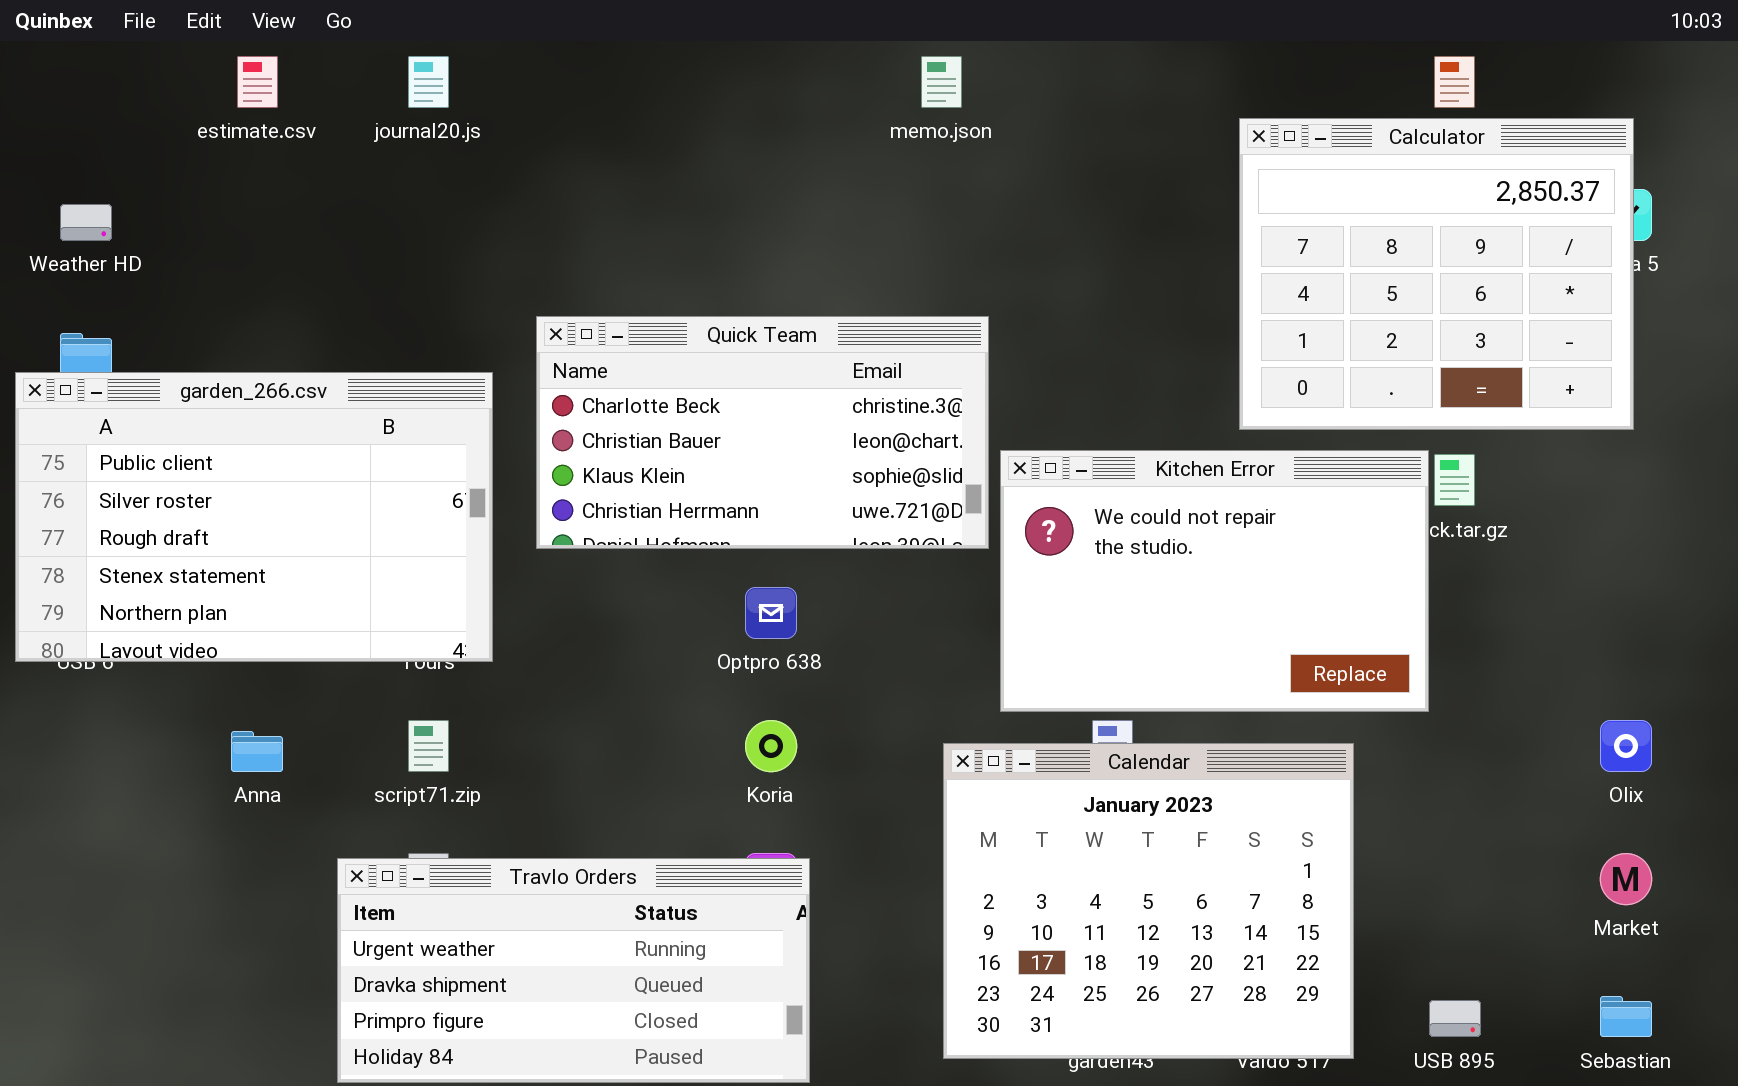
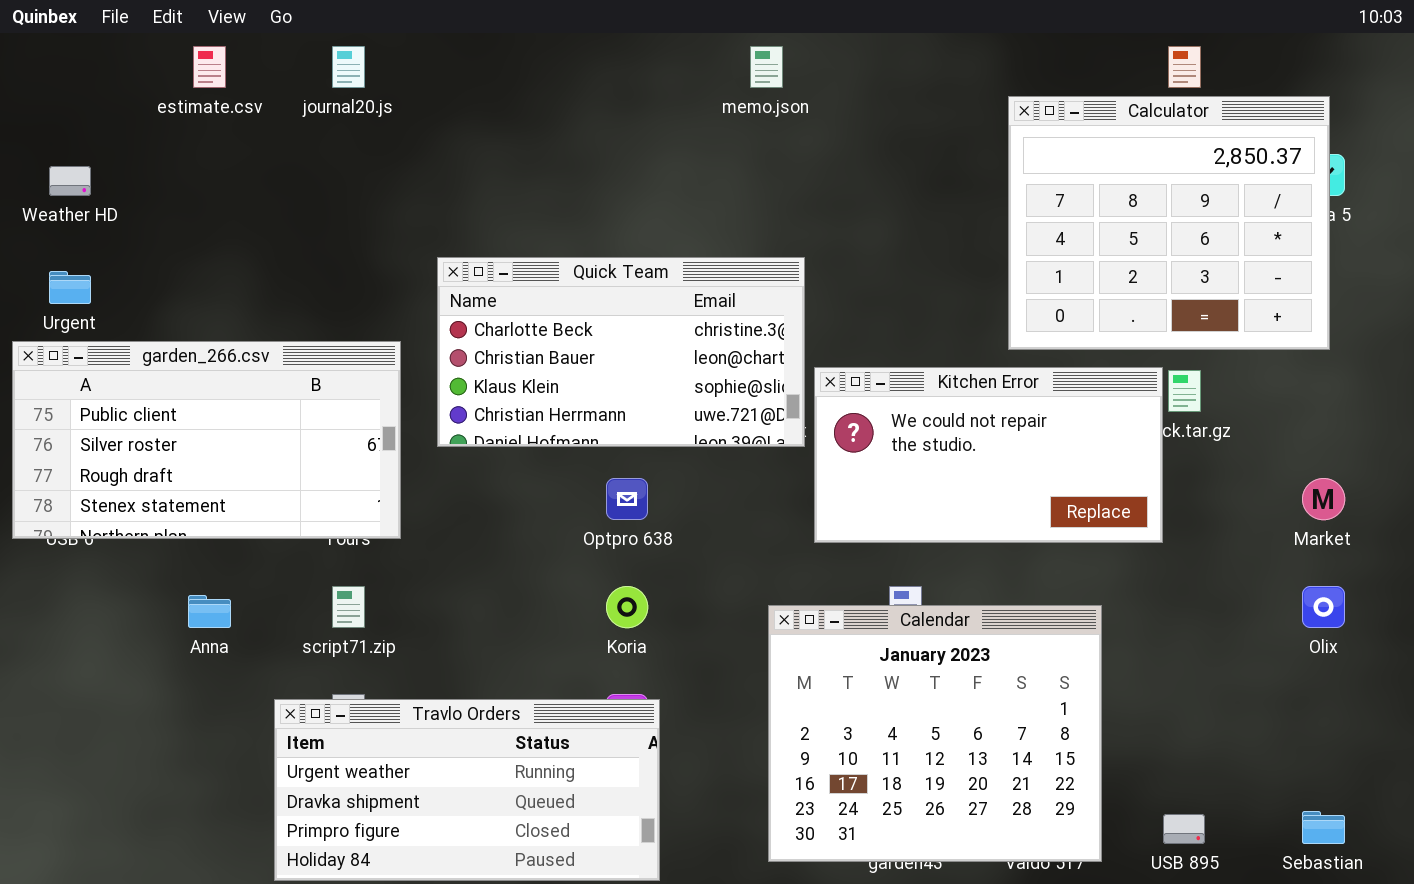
garden_266.csv: [15,372,493,662] -> [12,341,401,539], resized
Kitchen Error: [1000,450,1429,712] -> [814,367,1163,543], resized
Market: [1600,853,1652,905] -> [1302,478,1345,520], moved

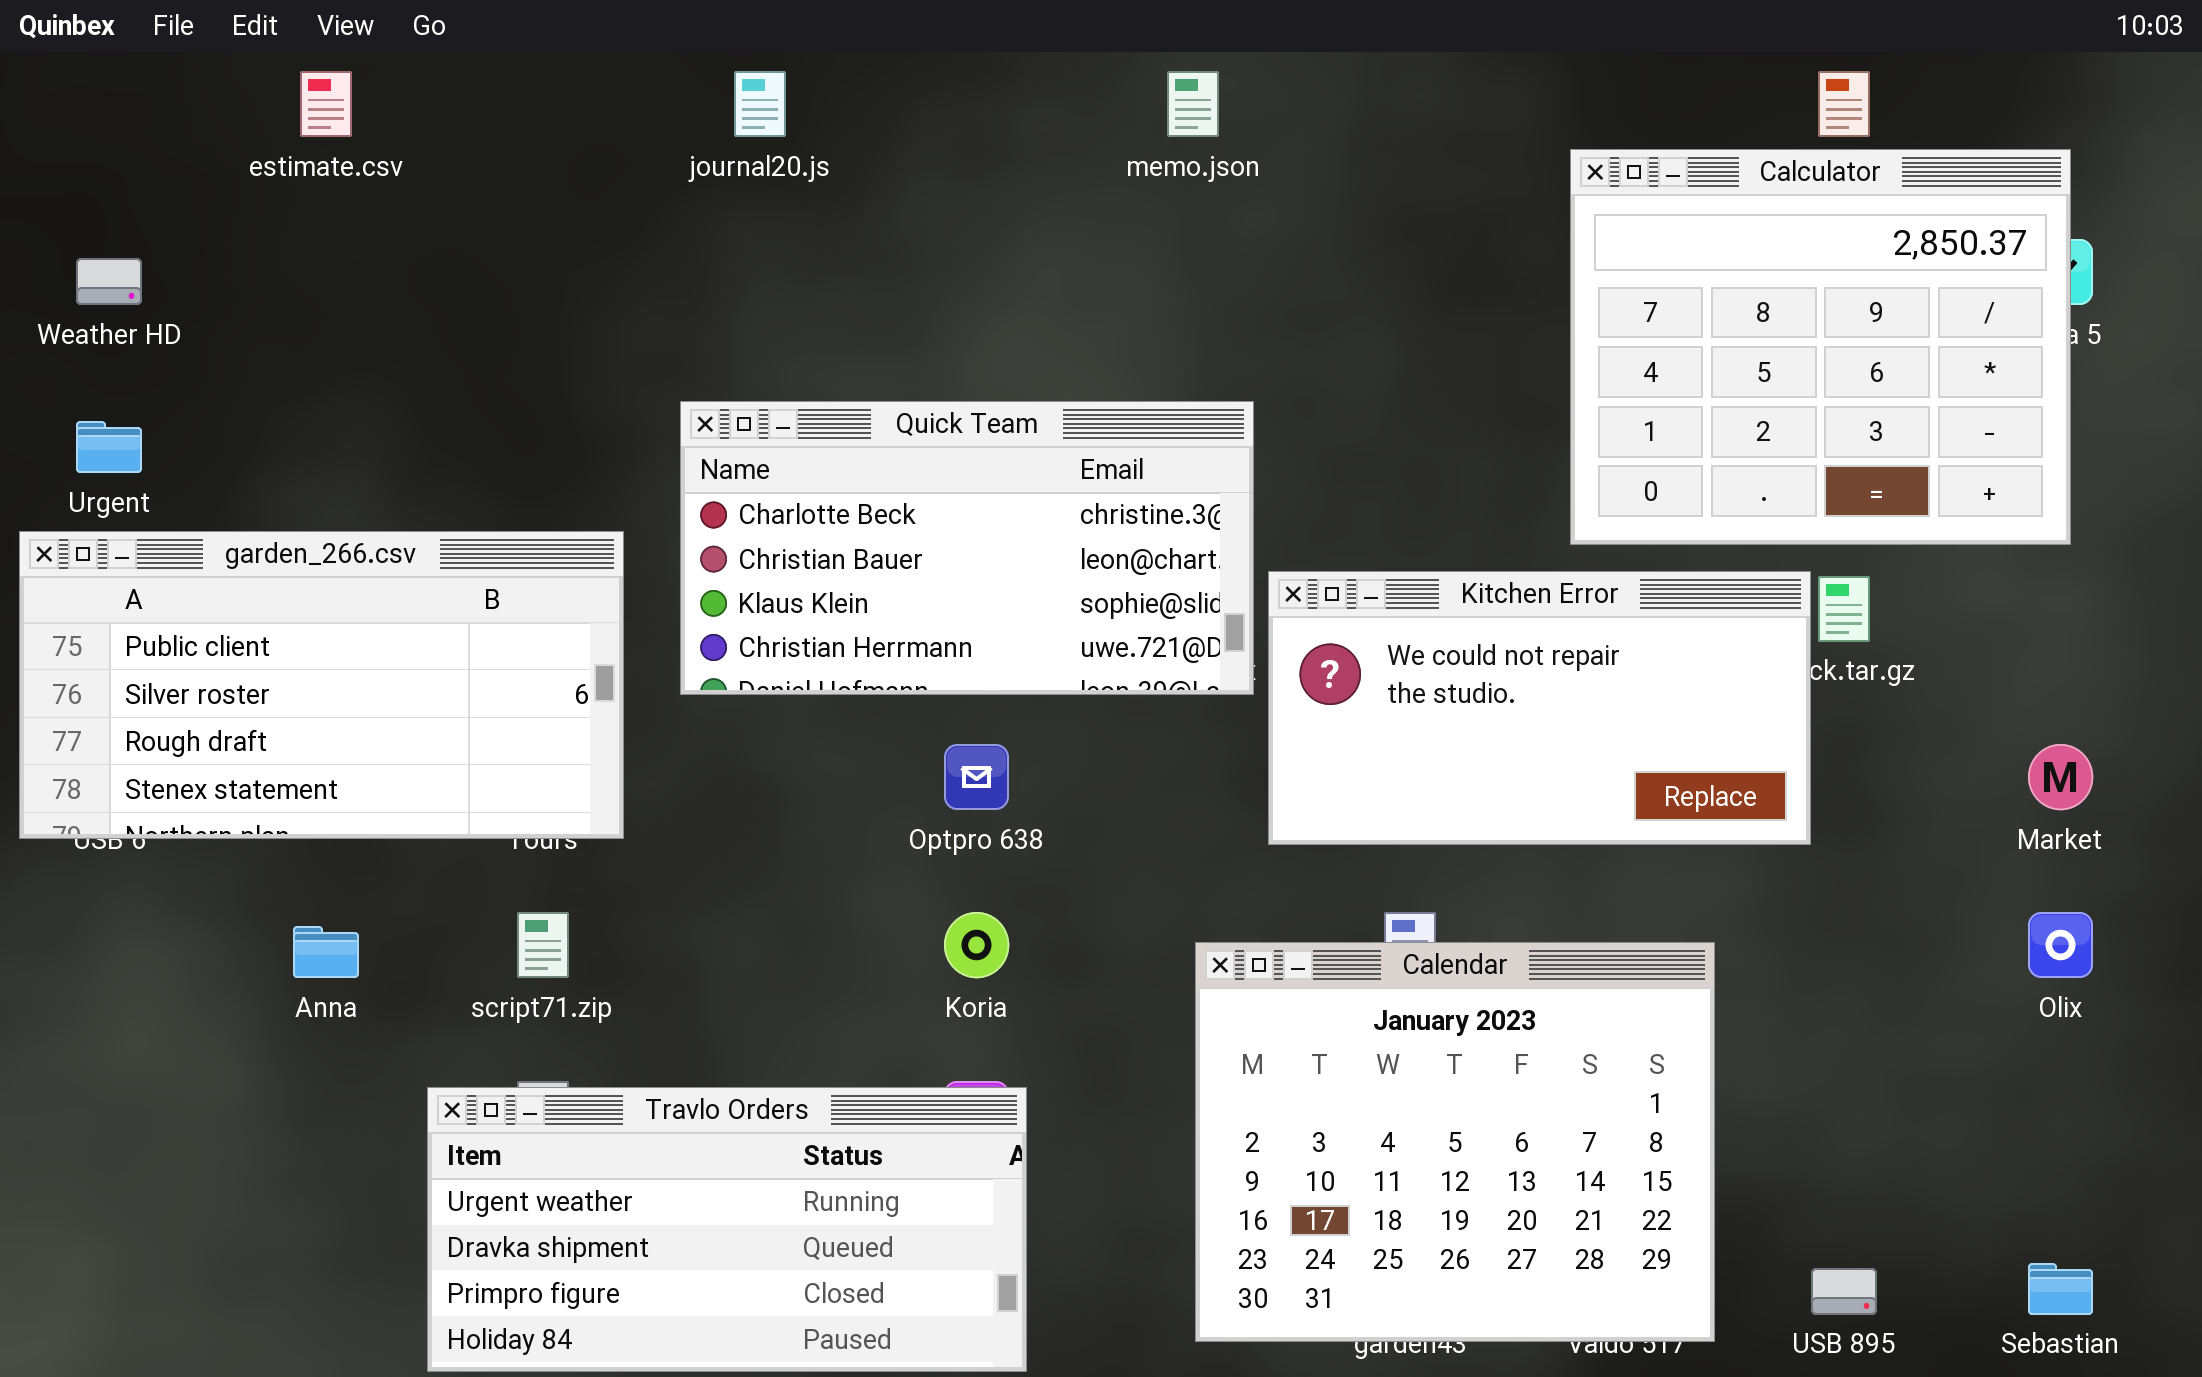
journal20.js: [332,46,365,88] -> [734,71,786,137], moved

